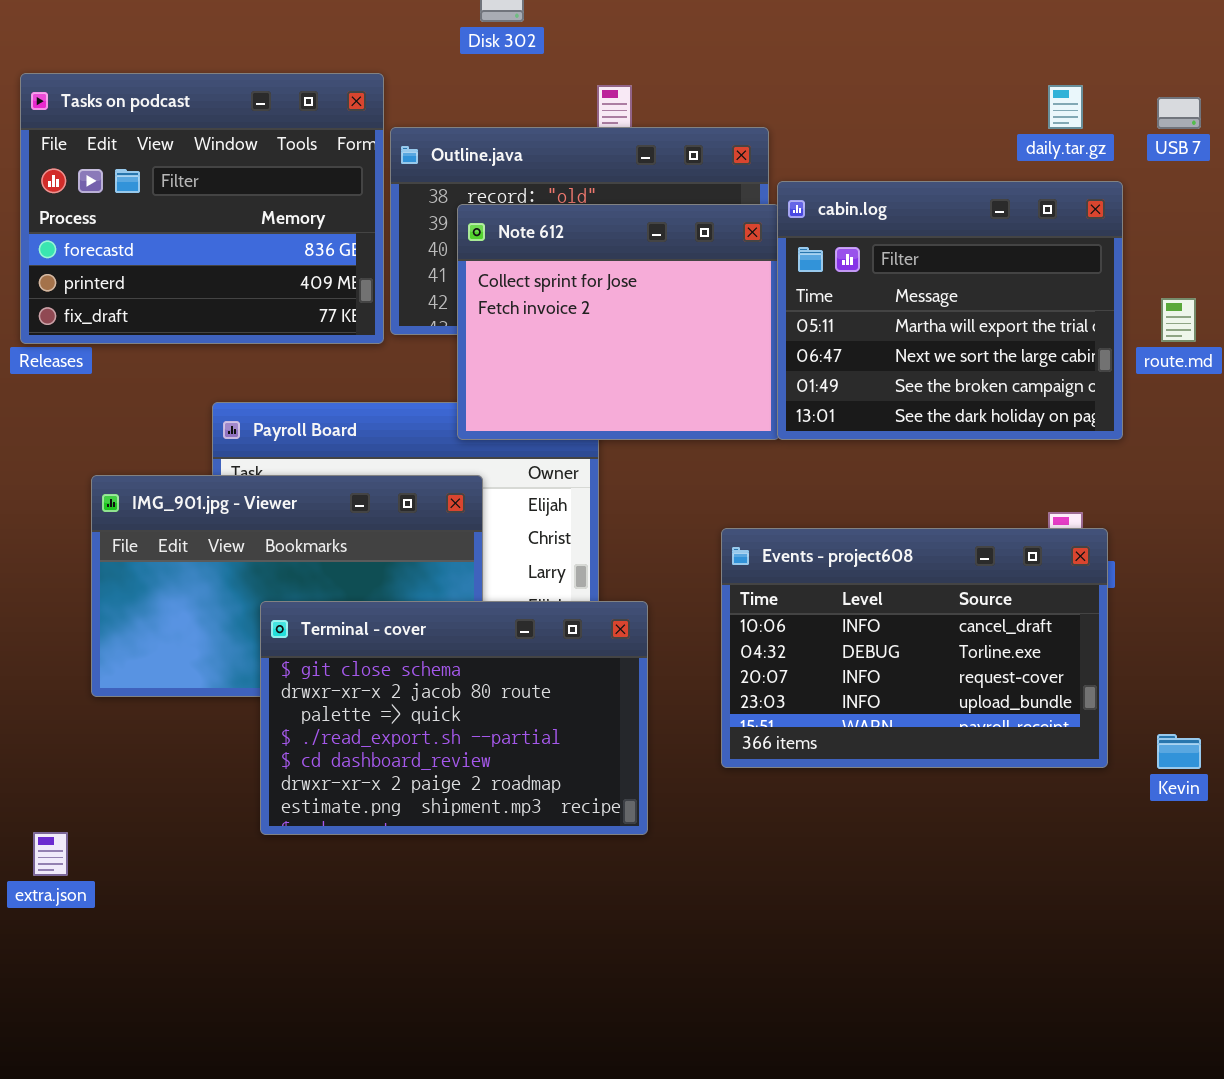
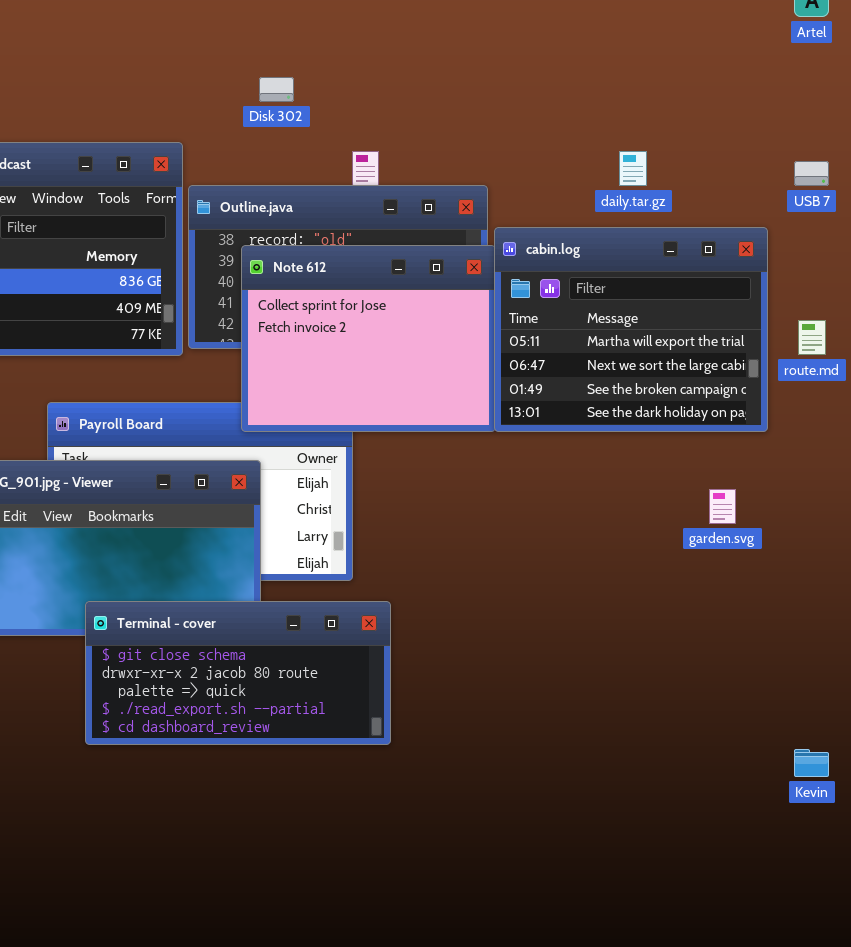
daily.tar.gz: [1048,85,1083,129] -> [619,151,647,186], moved
Events - project608: [721,528,1108,768] -> none, closed
Terminal - cover: [260,601,648,835] -> [85,601,391,745], resized
Kevin: [1157,734,1201,769] -> [794,749,829,777], moved

